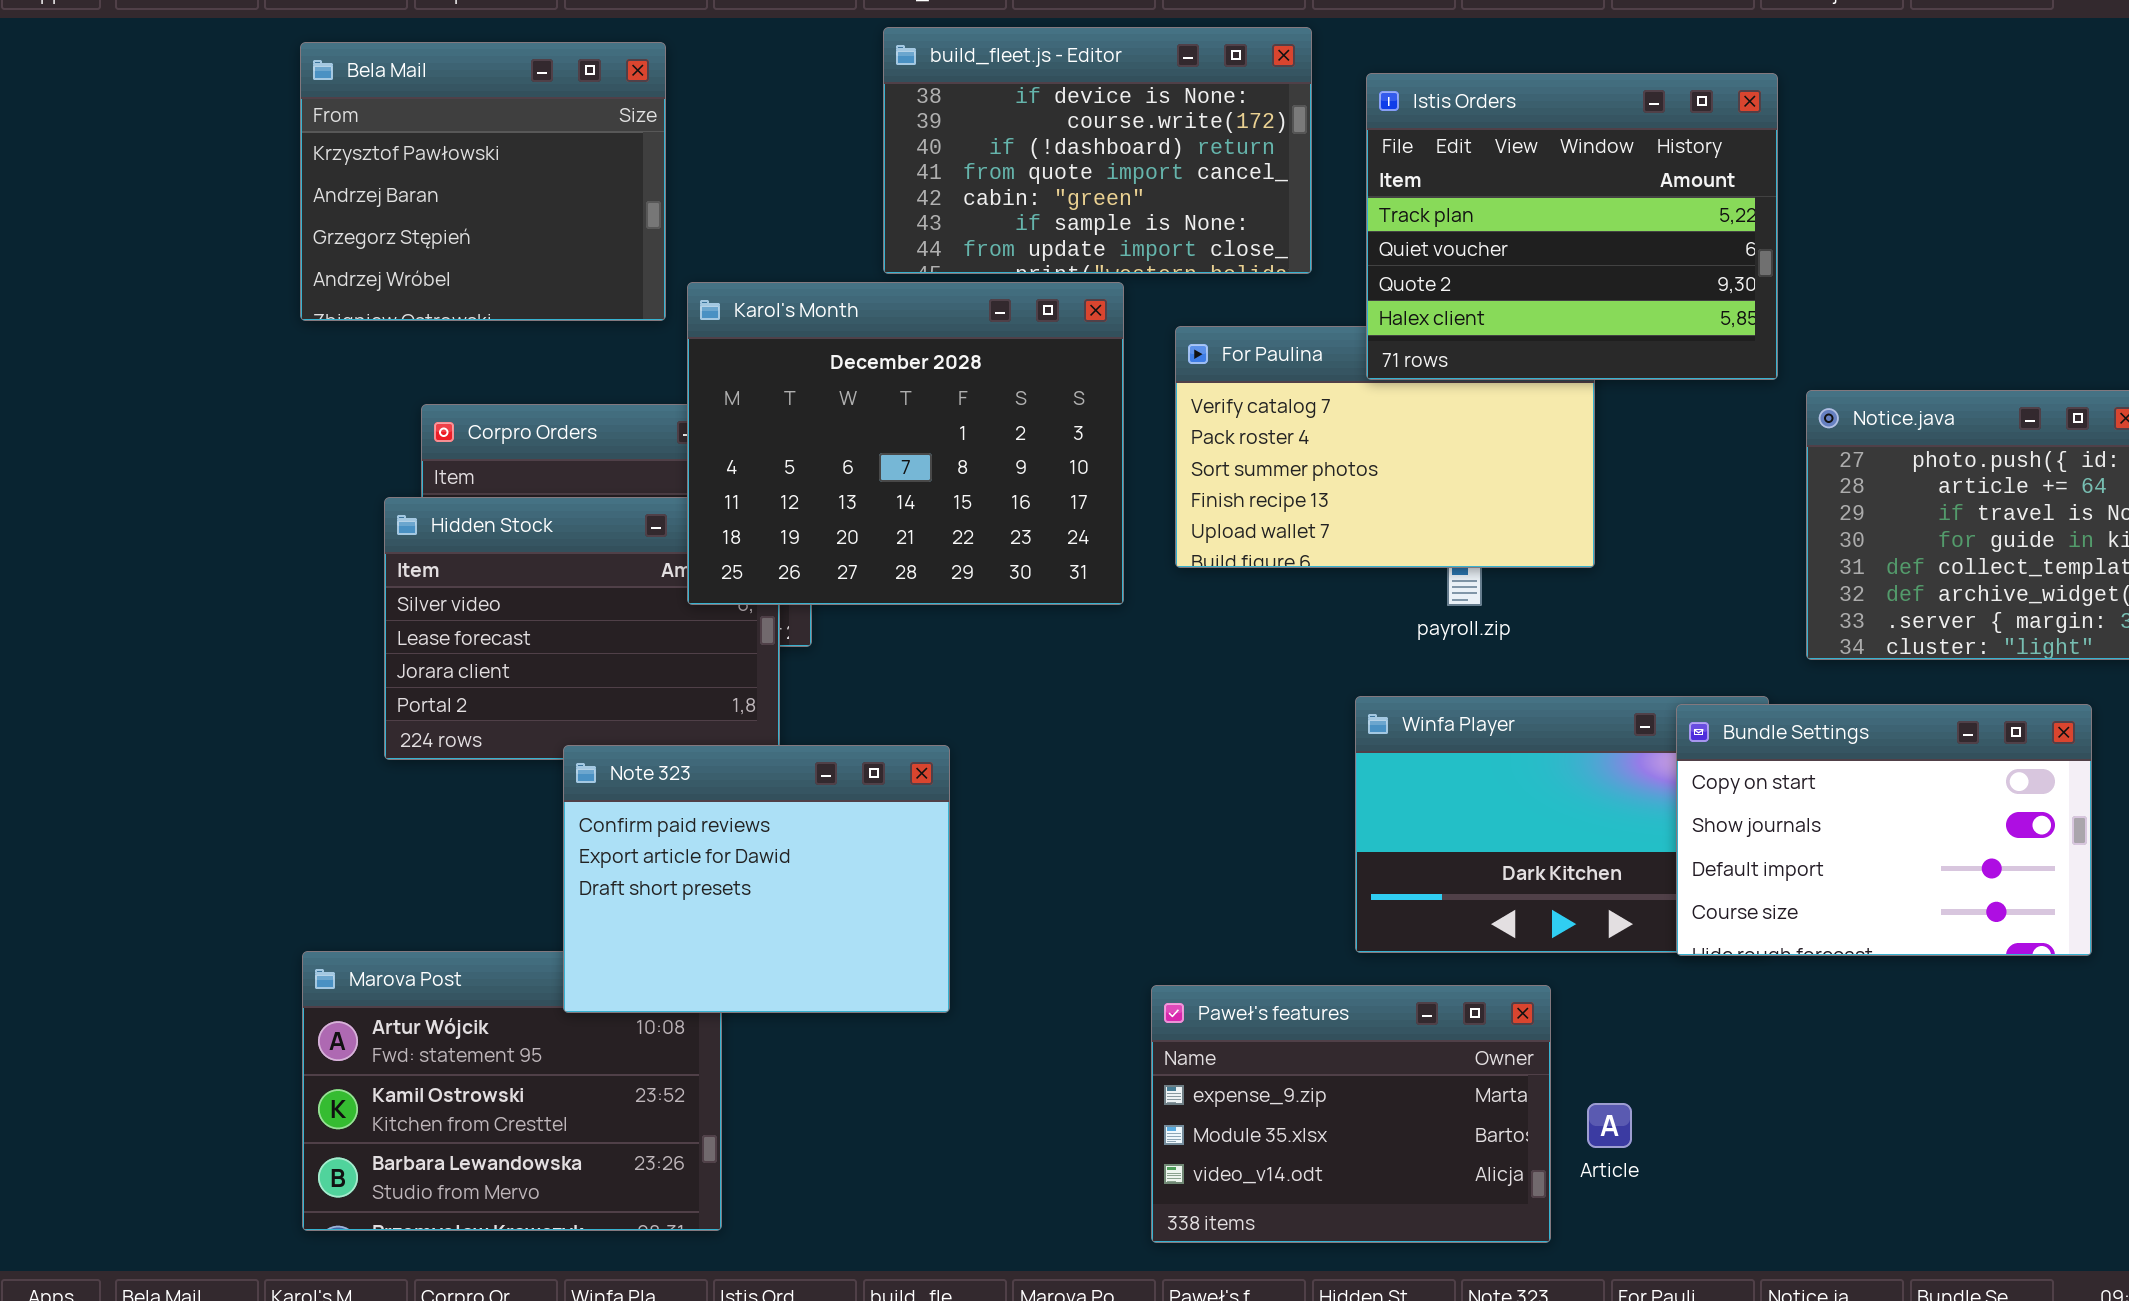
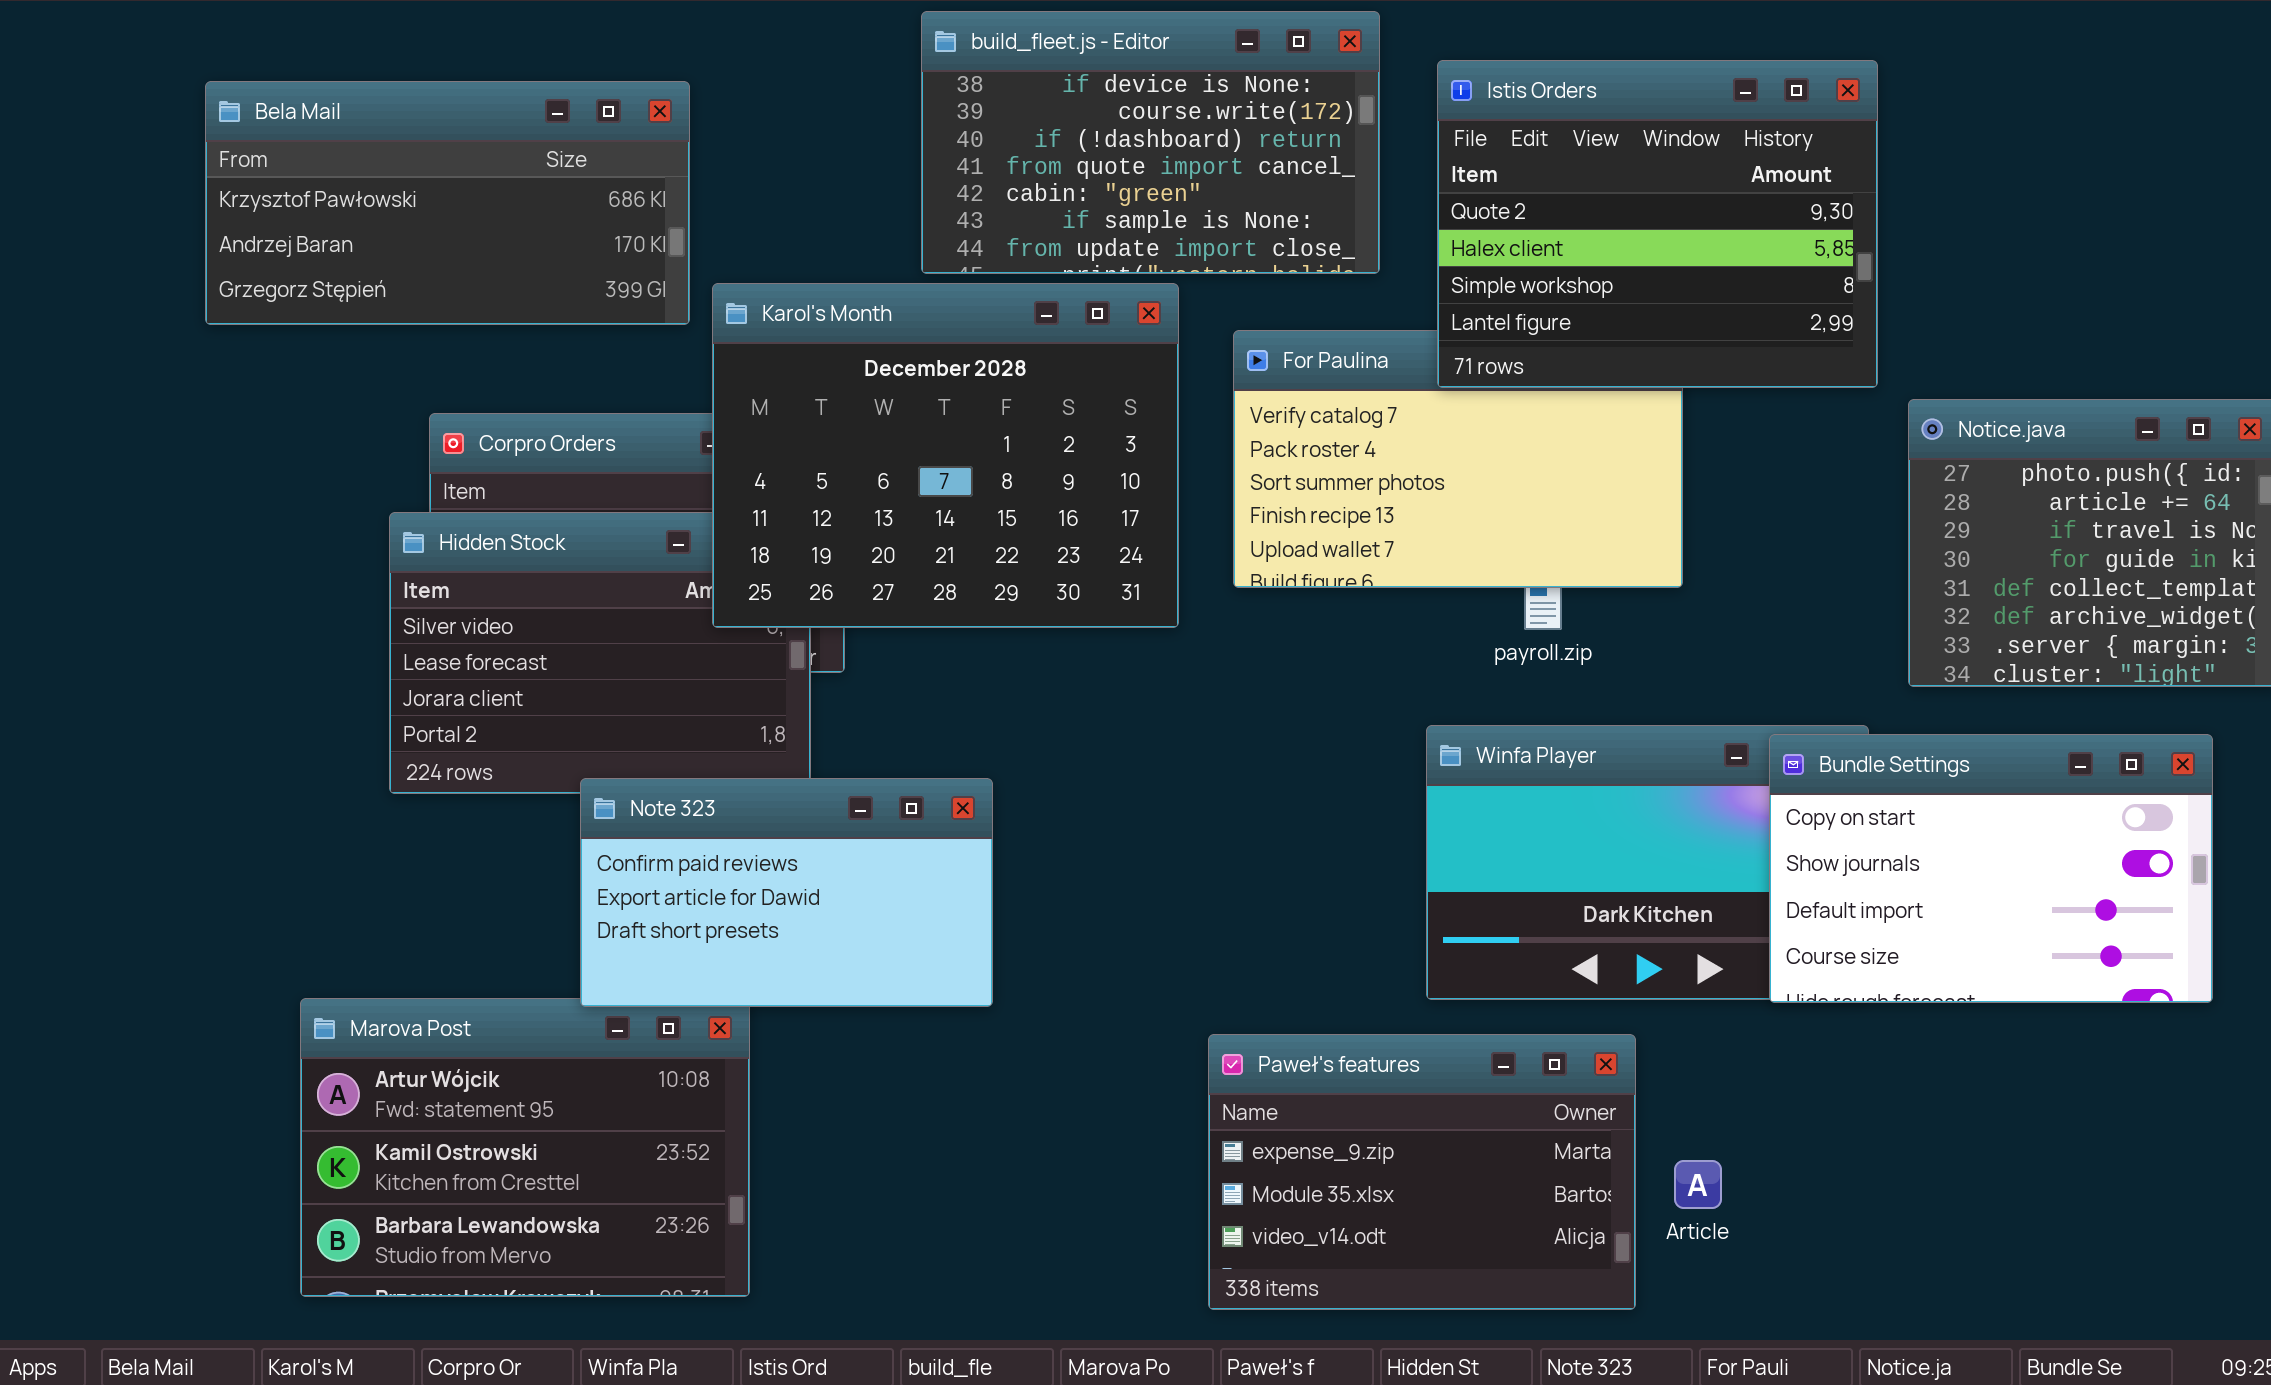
Bela Mail: [300,42,666,321] -> [205,81,690,325], resized
Istis Orders: [1366,73,1778,380] -> [1437,60,1878,388], scrolled down 2 rows
Note 323: [563,745,950,1013] -> [580,778,993,1007], resized

